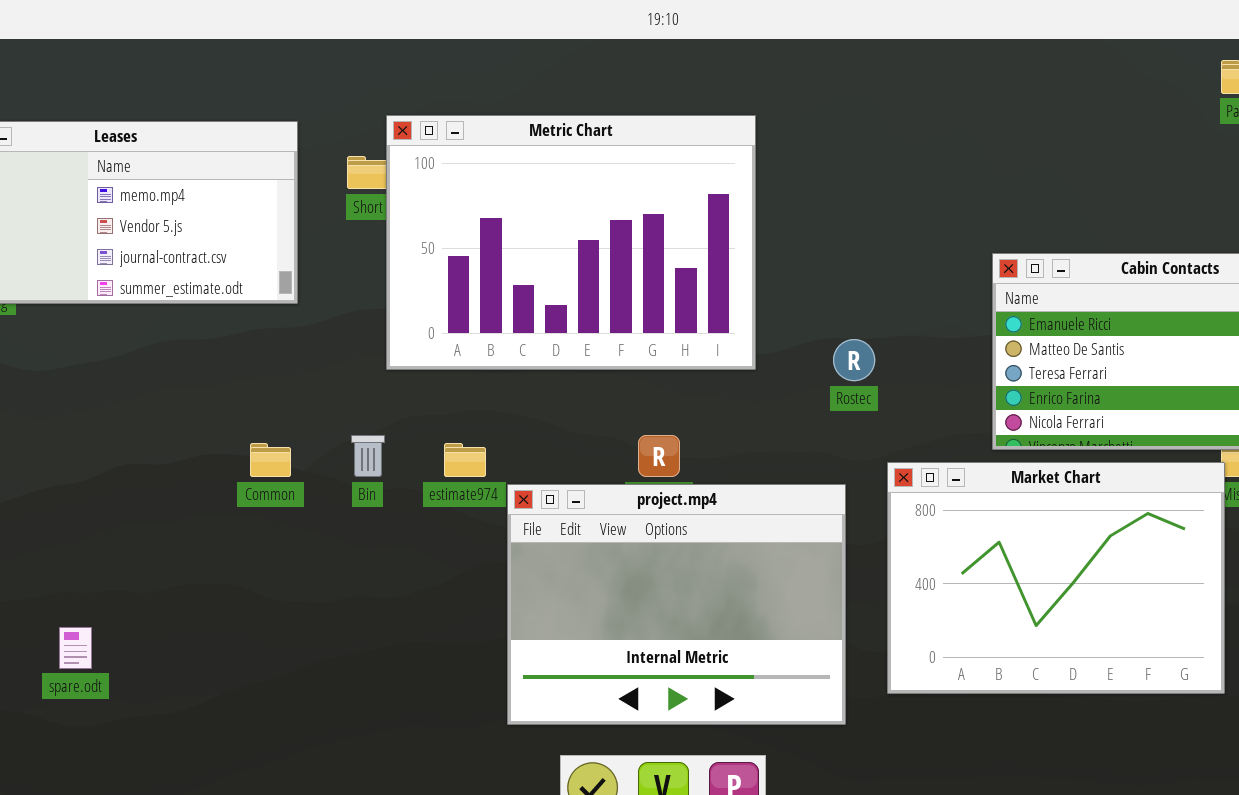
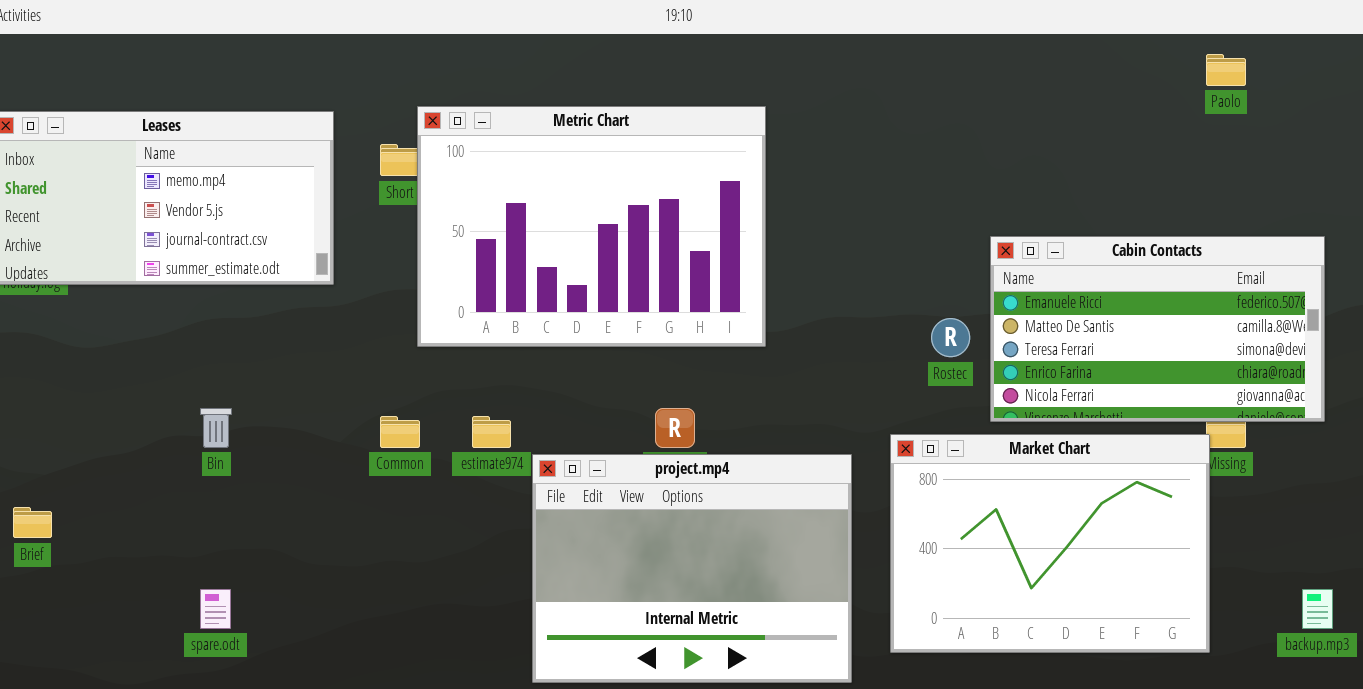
Rostec: [833,339,875,381] -> [931,318,970,357], moved
Bin: [351,435,385,477] -> [200,408,232,448], moved
Common: [250,443,291,477] -> [380,416,420,448], moved
spare.odt: [59,627,92,669] -> [200,589,231,629], moved

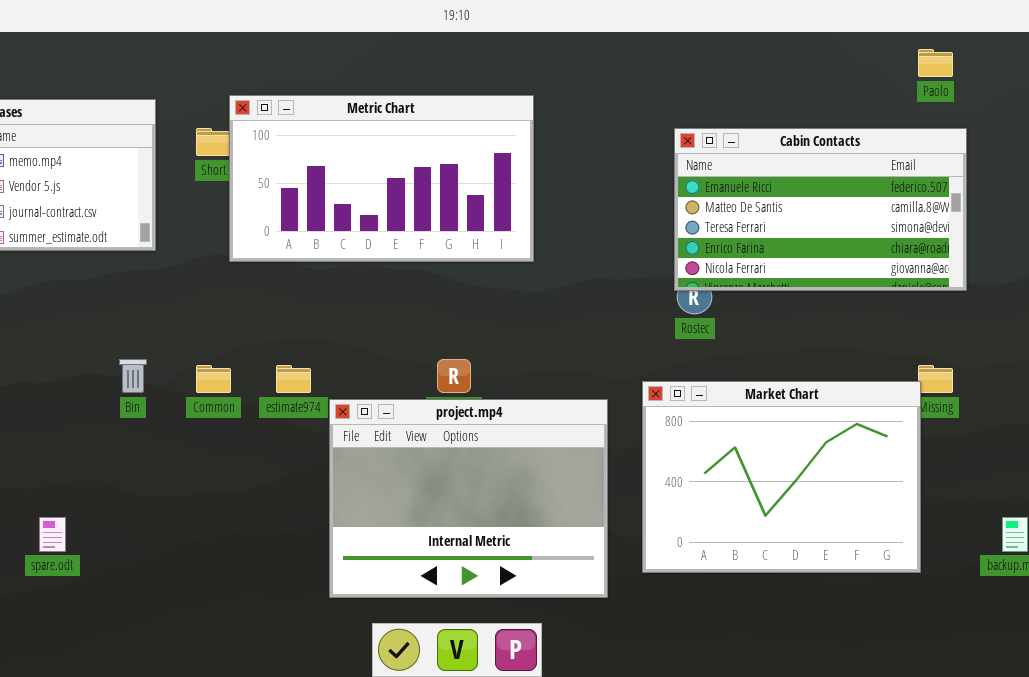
Metric Chart: [417,106,766,347] -> [229,95,534,262], resized
Cabin Contacts: [990,236,1325,422] -> [674,128,967,291], moved
Bin: [200,408,232,448] -> [119,359,147,393], moved

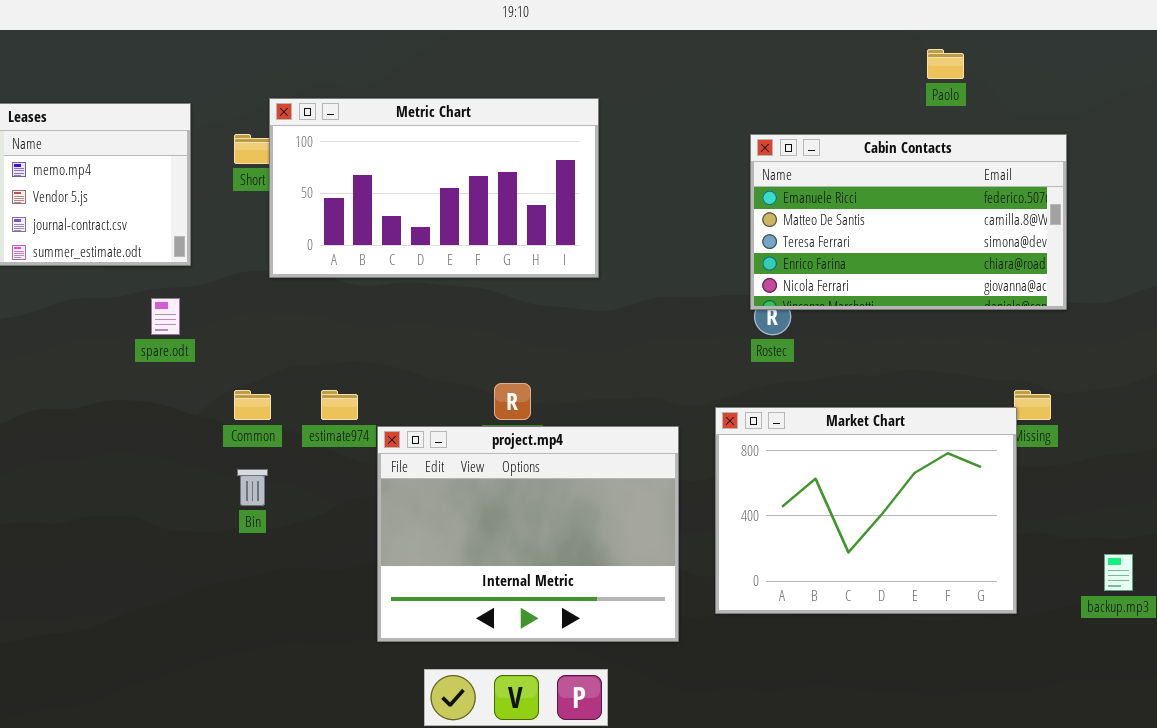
Paolo: [918,49,953,77] -> [927,49,964,79], moved
Bin: [119,359,147,393] -> [237,469,268,506], moved
spare.odt: [39,517,66,552] -> [151,298,180,335], moved

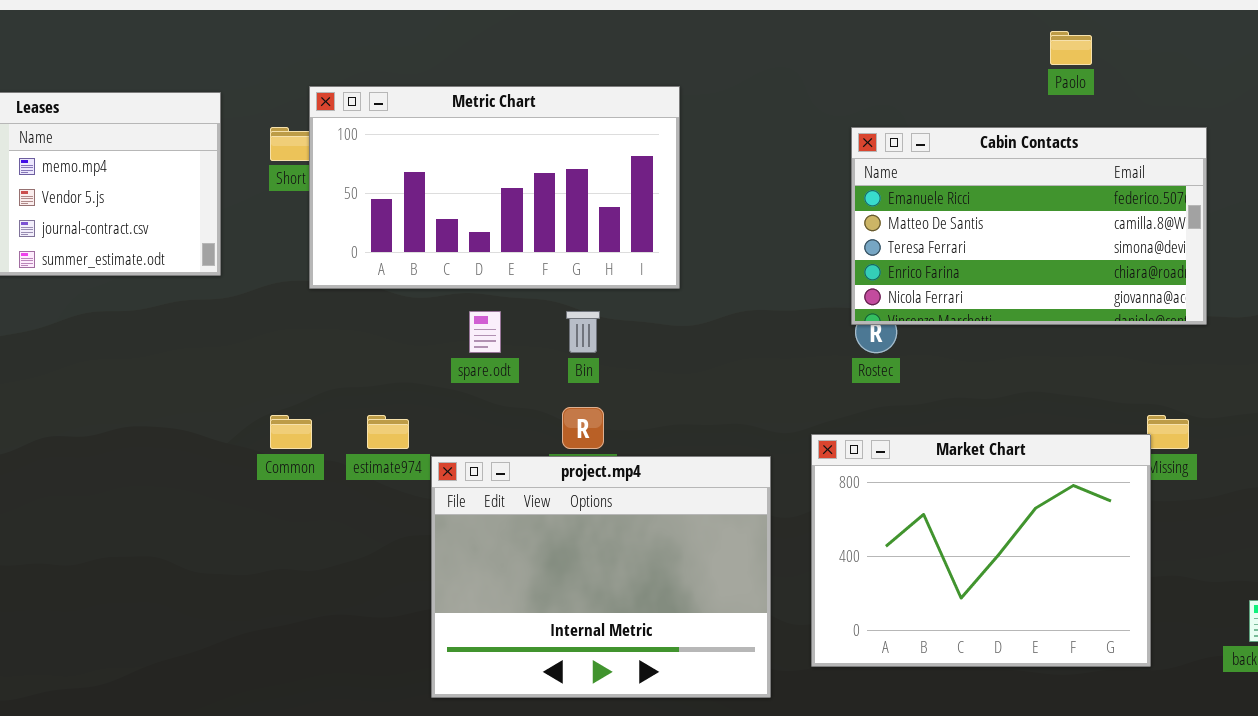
spare.odt: [151,298,180,335] -> [469,311,501,353], moved
Bin: [237,469,268,506] -> [566,311,600,353], moved

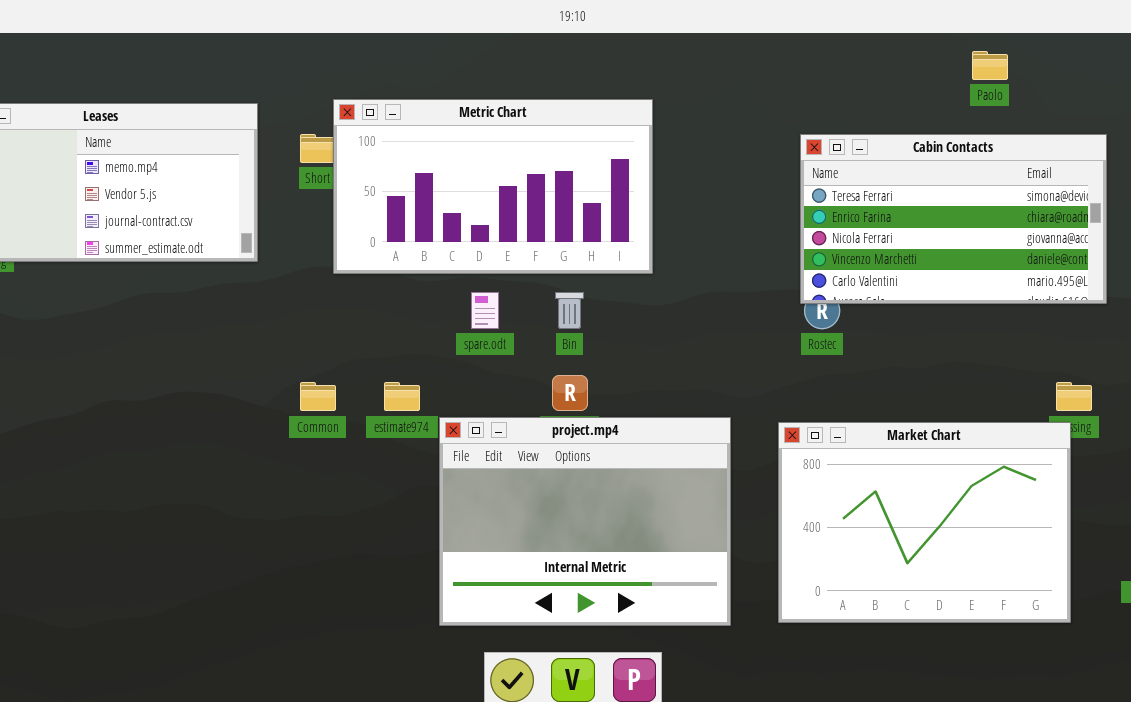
Cabin Contacts: [851,127,1207,325] -> [800,134,1107,304], scrolled down 2 rows
Market Chart: [811,434,1151,667] -> [778,422,1071,623], moved

